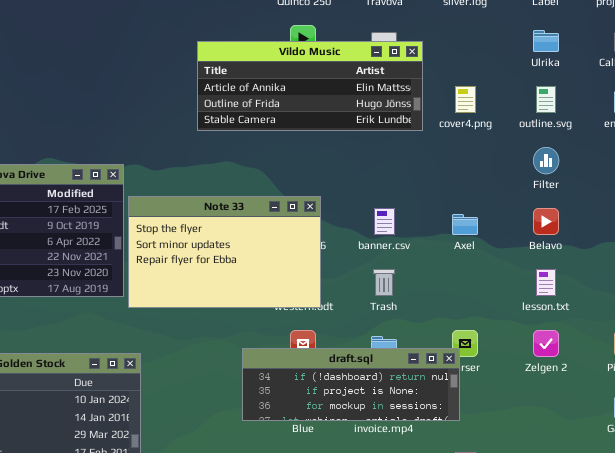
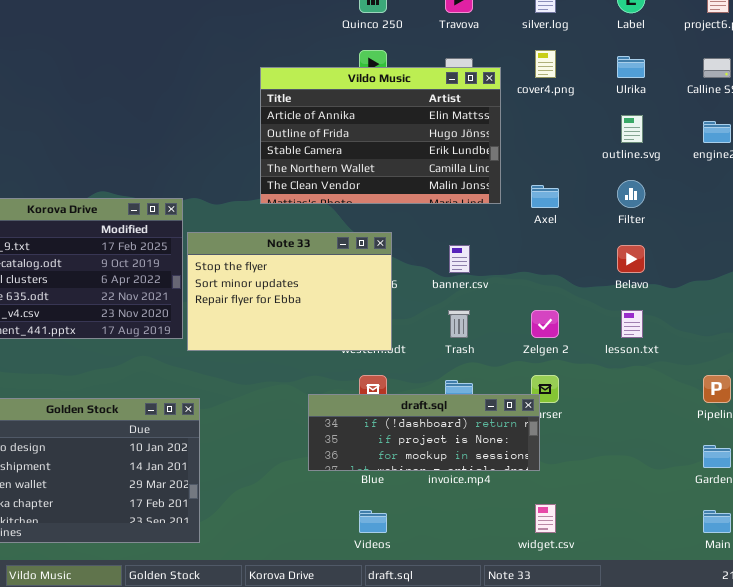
Vildo Music: [197,41,423,131] -> [260,67,501,204], resized
cover4.png: [455,86,476,113] -> [535,50,556,78], moved
Axel: [452,214,478,235] -> [531,185,559,208], moved
Zelgen 2: [533,330,559,357] -> [531,310,559,338], moved

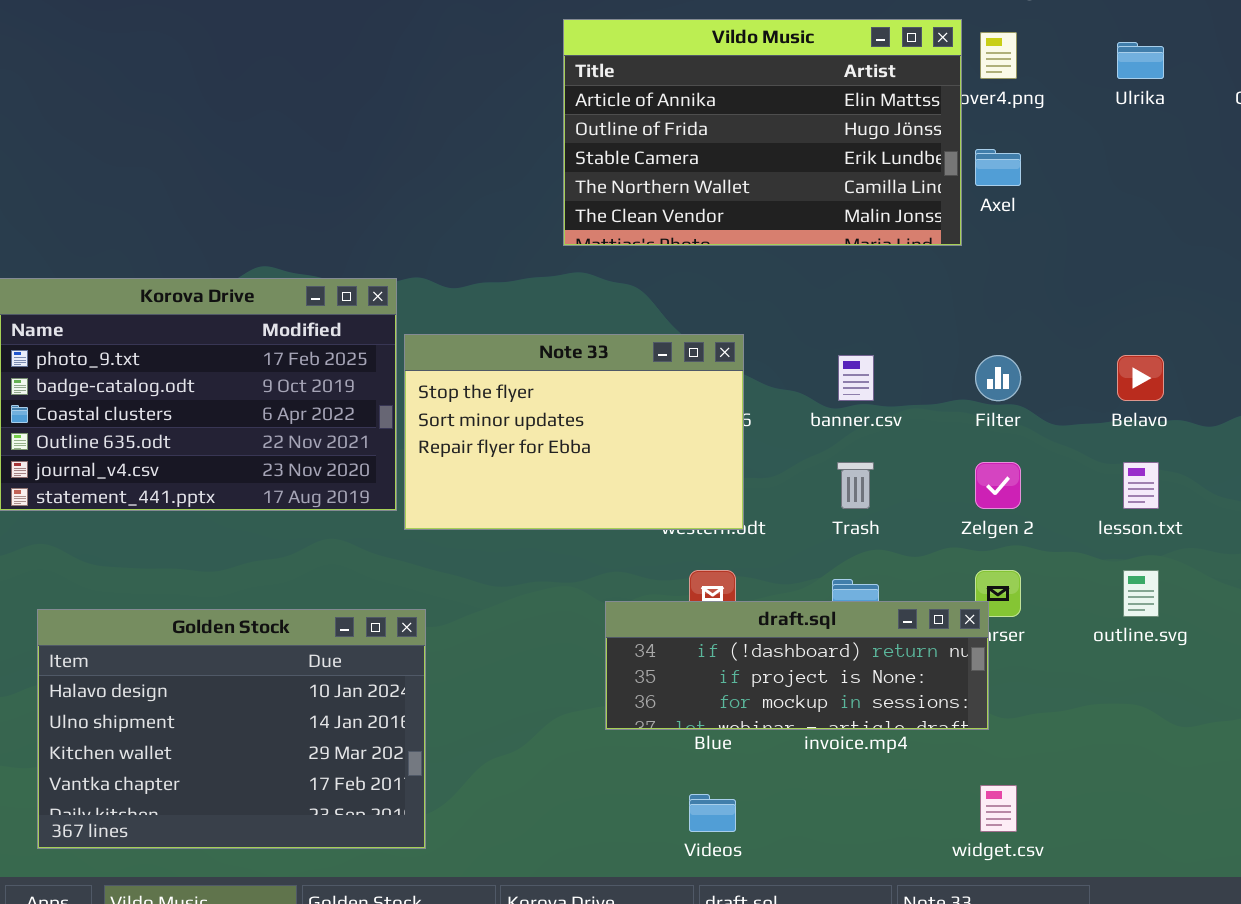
Vildo Music: [260,67,501,204] -> [563,19,962,246], moved
outline.svg: [621,115,643,143] -> [1123,570,1159,617], moved
Filter: [617,180,645,208] -> [975,355,1021,401], moved
Axel: [531,185,559,208] -> [975,149,1021,186], moved

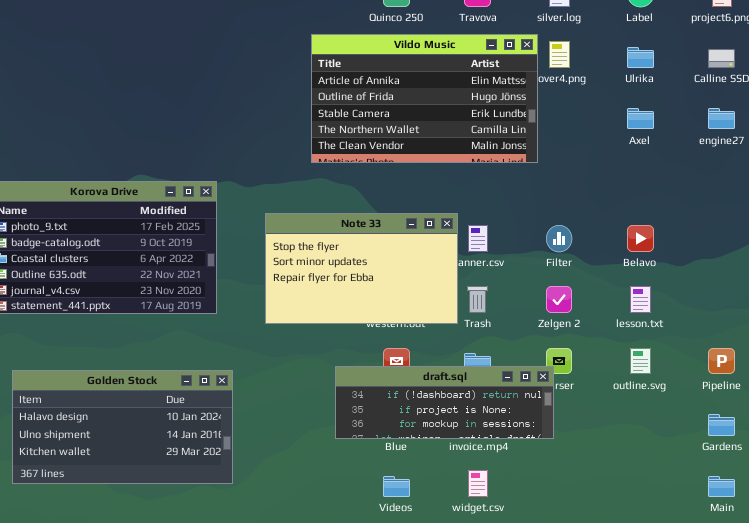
Axel: [975,149,1021,186] -> [627,108,654,129], moved
Note 33: [404,334,744,530] -> [265,213,458,324], moved
Golden Stock: [37,609,426,849] -> [12,370,233,484], resized
widget.csv: [980,785,1017,832] -> [468,470,488,497], moved

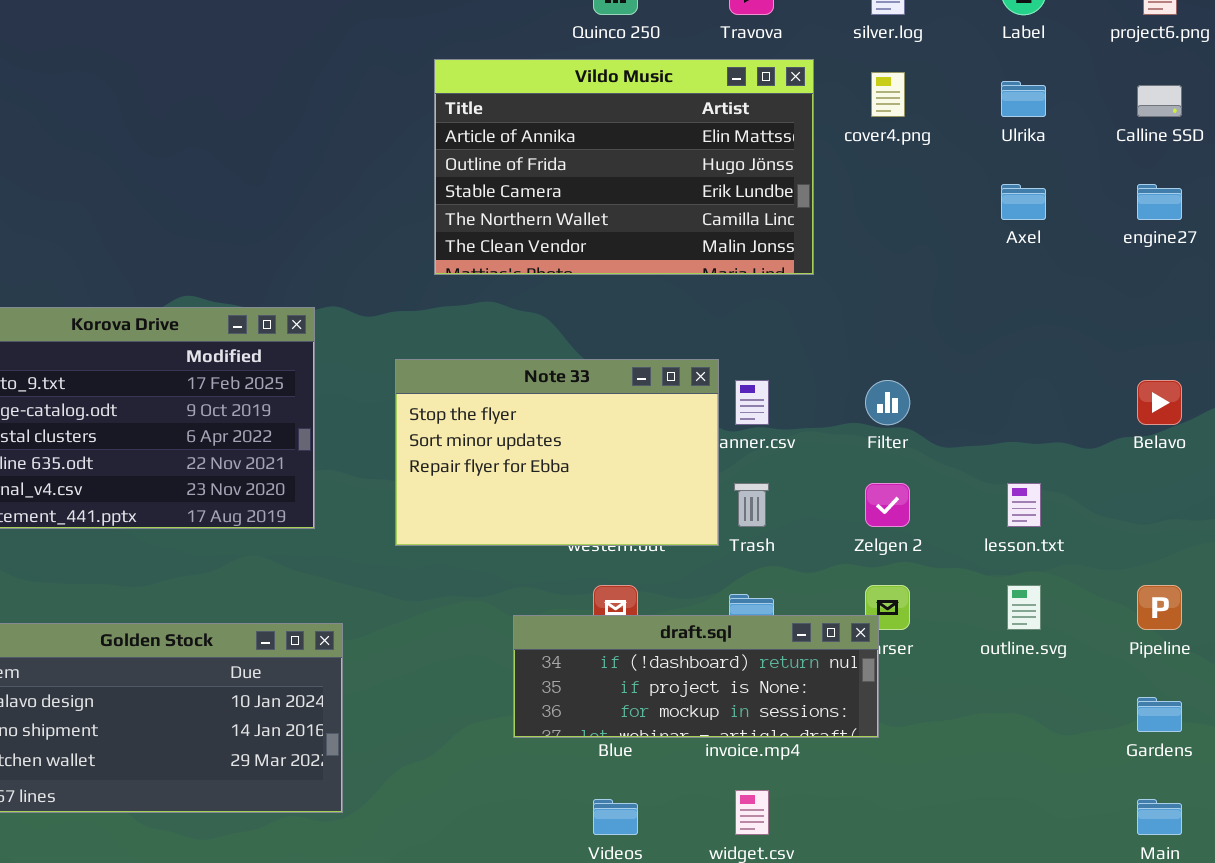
Vildo Music: [311,34,538,163] -> [434,59,814,275], moved
Belavo: [627,225,654,252] -> [1137,380,1182,425], moved

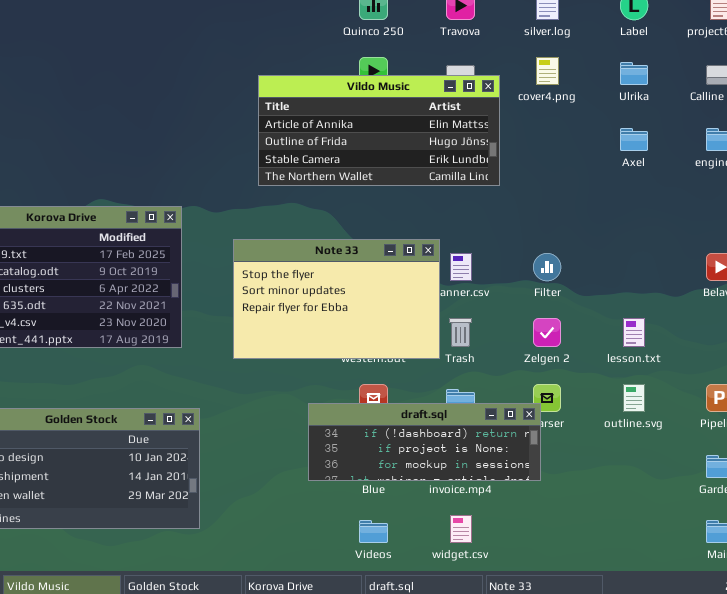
Vildo Music: [434,59,814,275] -> [258,75,500,186], resized

